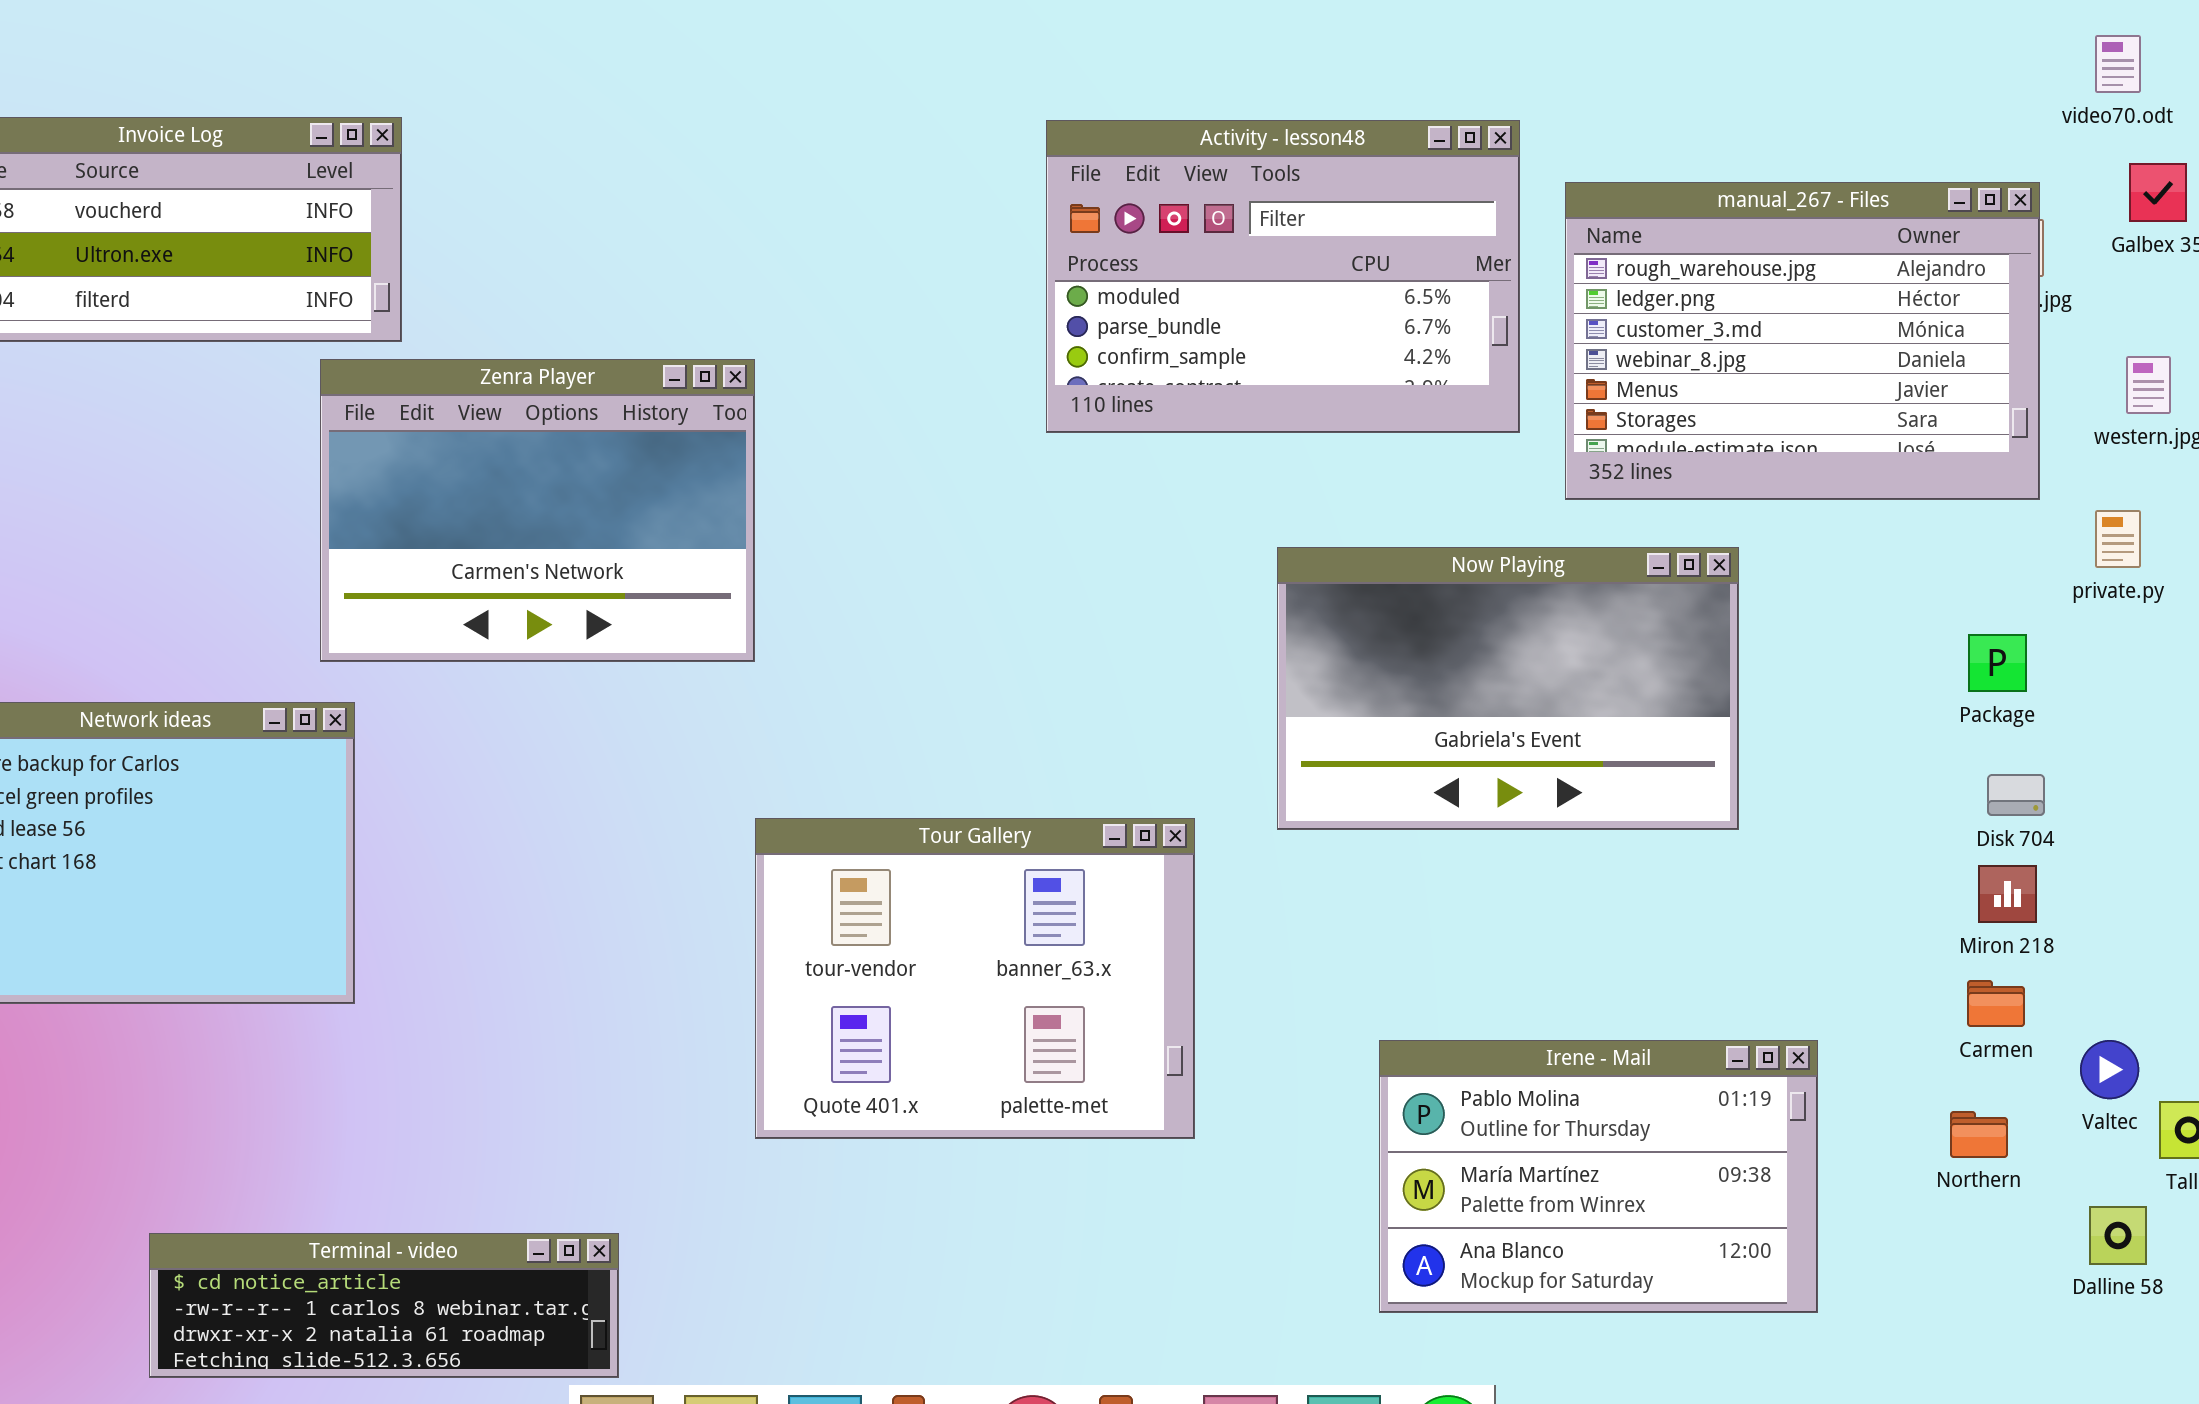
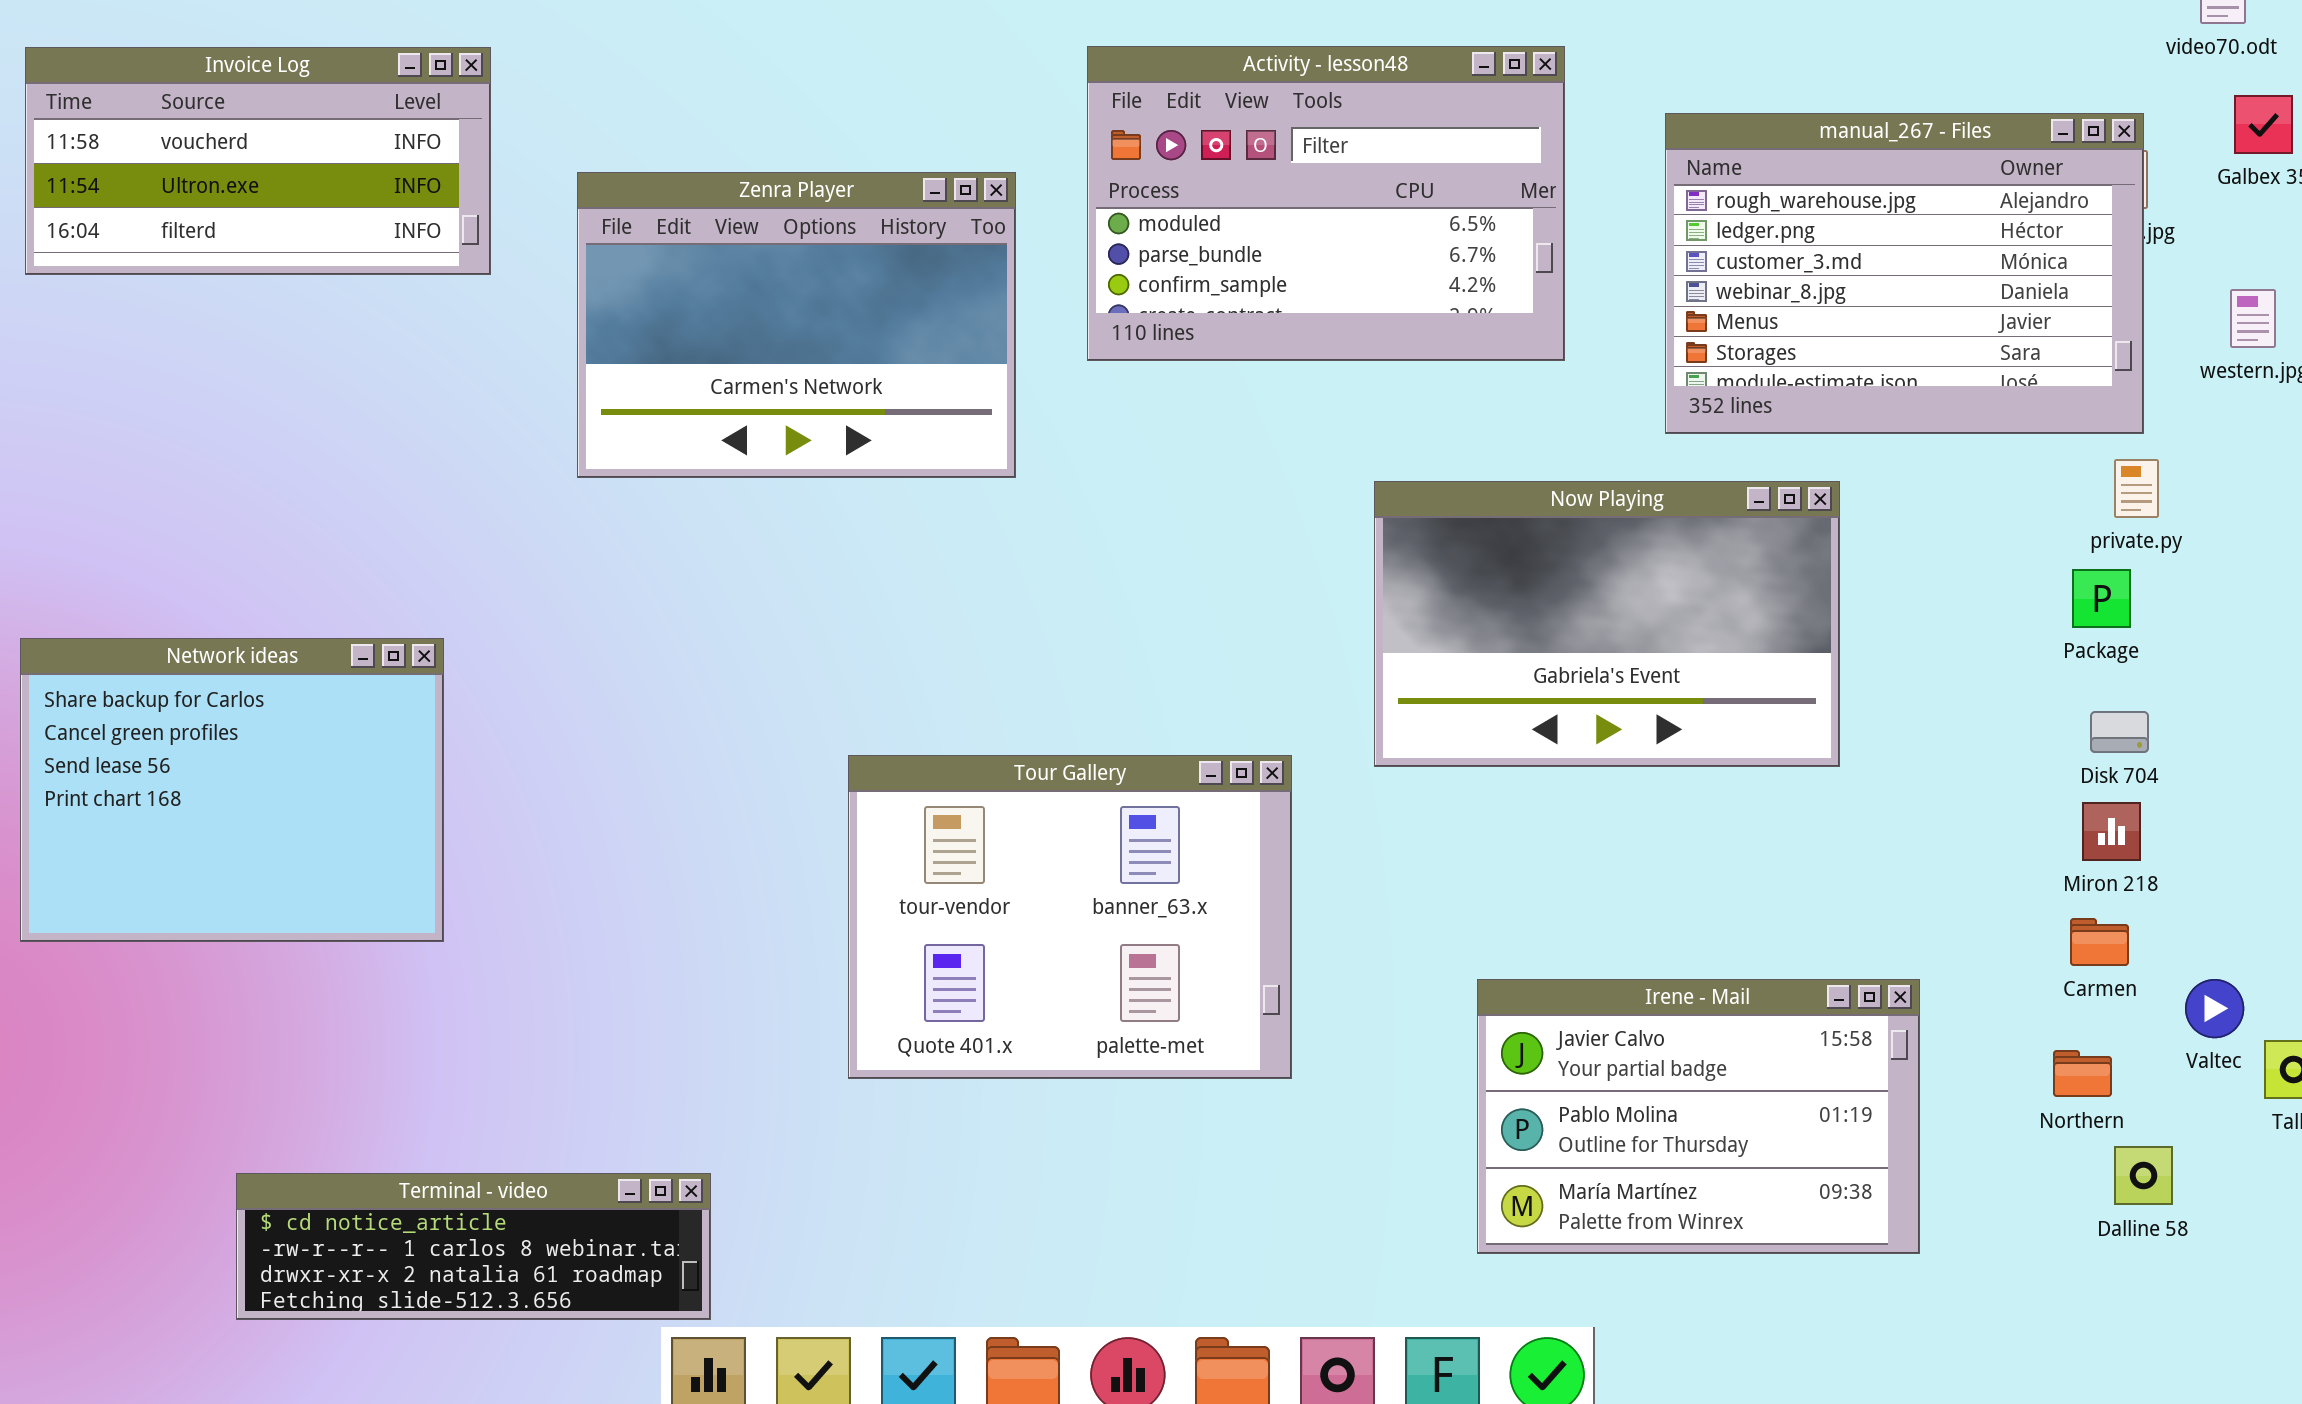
Activity - lesson48: [1046,120,1520,433] -> [1087,46,1565,361], moved
Zenra Player: [320,359,755,662] -> [577,172,1016,478], moved
private.py: [2095,510,2141,568] -> [2114,459,2159,518], moved
Irene - Mail: [1379,1040,1818,1313] -> [1477,979,1920,1254], scrolled up 1 row
Dalline 58: [2089,1206,2147,1265] -> [2114,1146,2173,1205], moved

